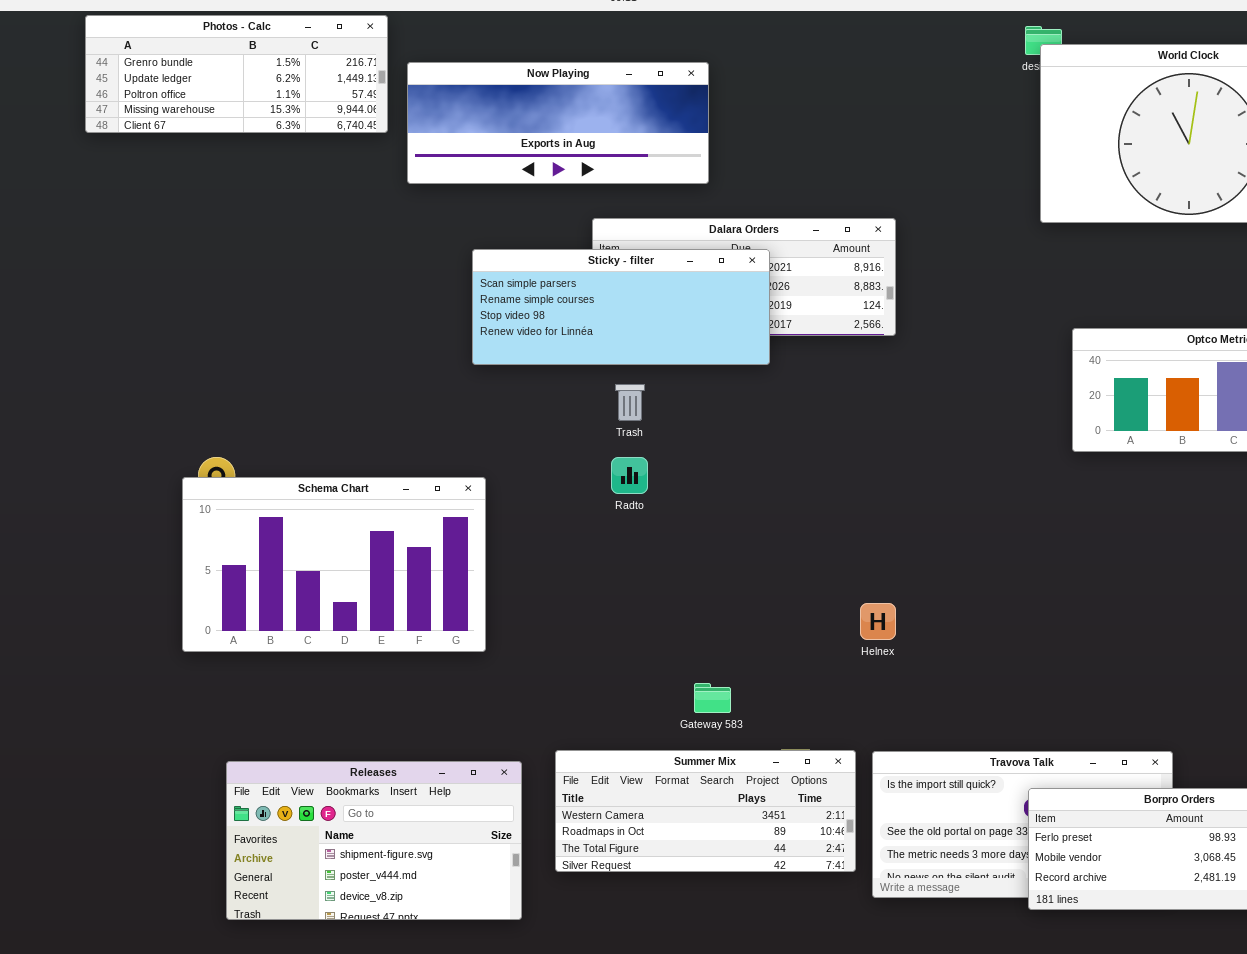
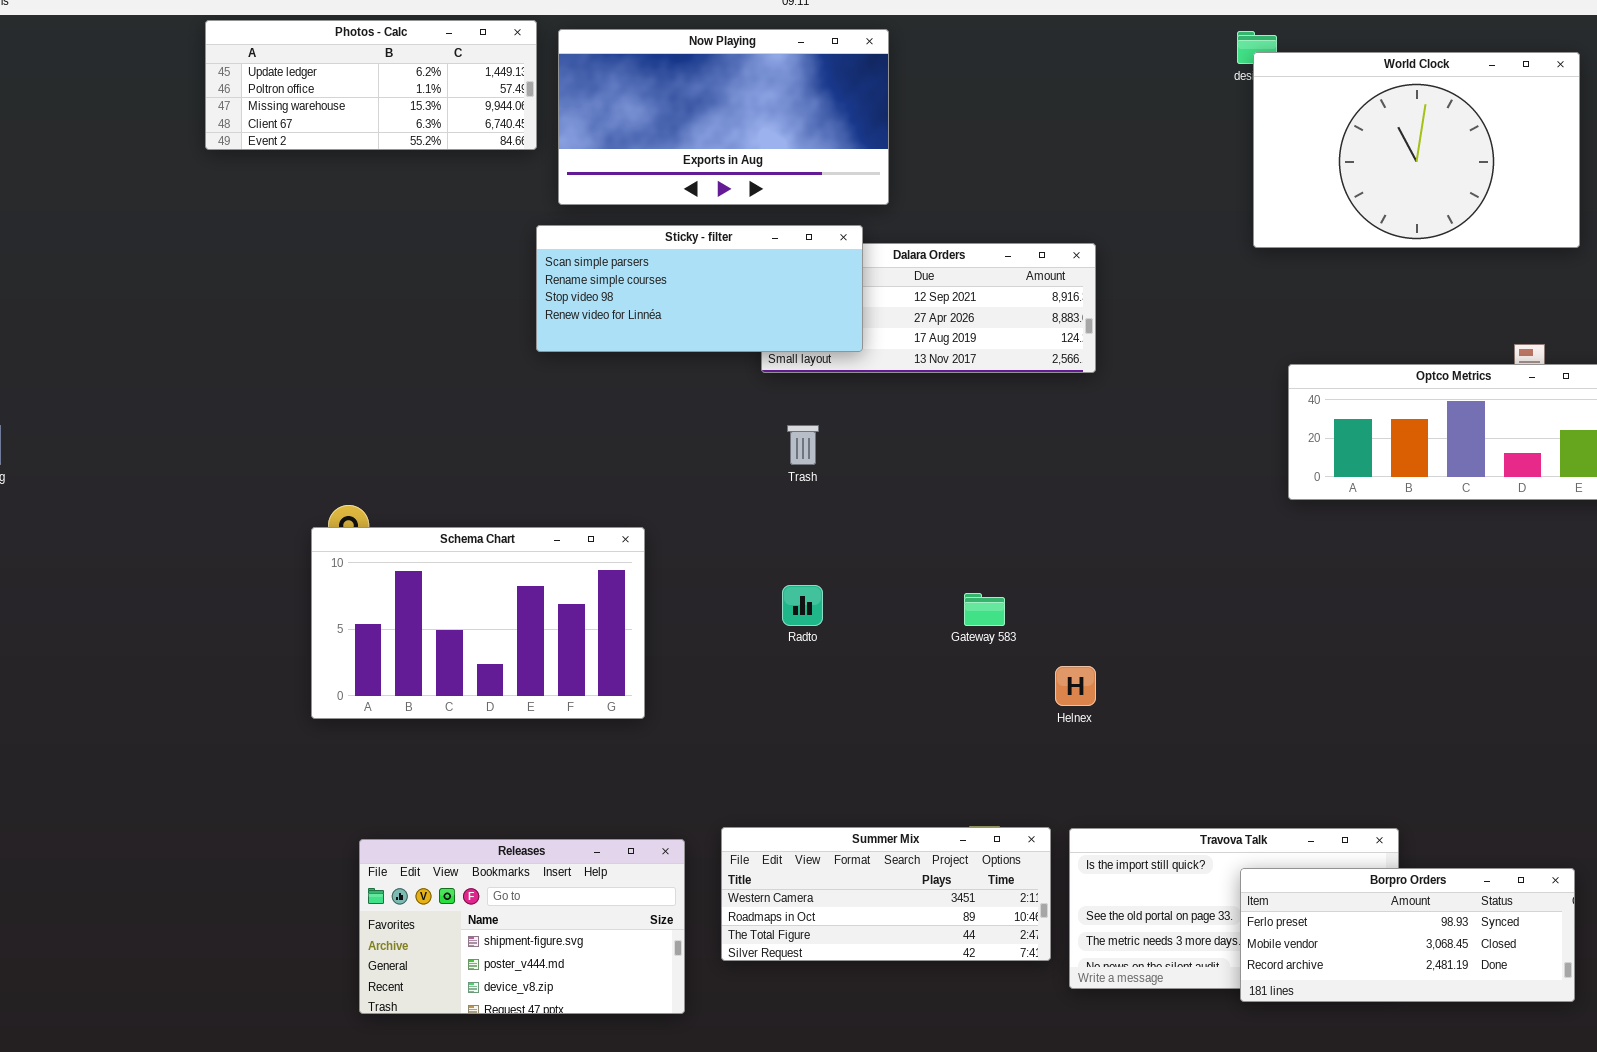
Photos - Calc: [85,15,388,133] -> [205,20,537,150], scrolled down 1 row
Now Playing: [407,62,709,184] -> [558,29,889,205], resized
Sticky - filter: [472,249,770,365] -> [536,225,863,352], moved
Radto: [611,457,648,494] -> [782,585,823,626], moved
Gateway 583: [694,683,731,713] -> [964,593,1005,626], moved

